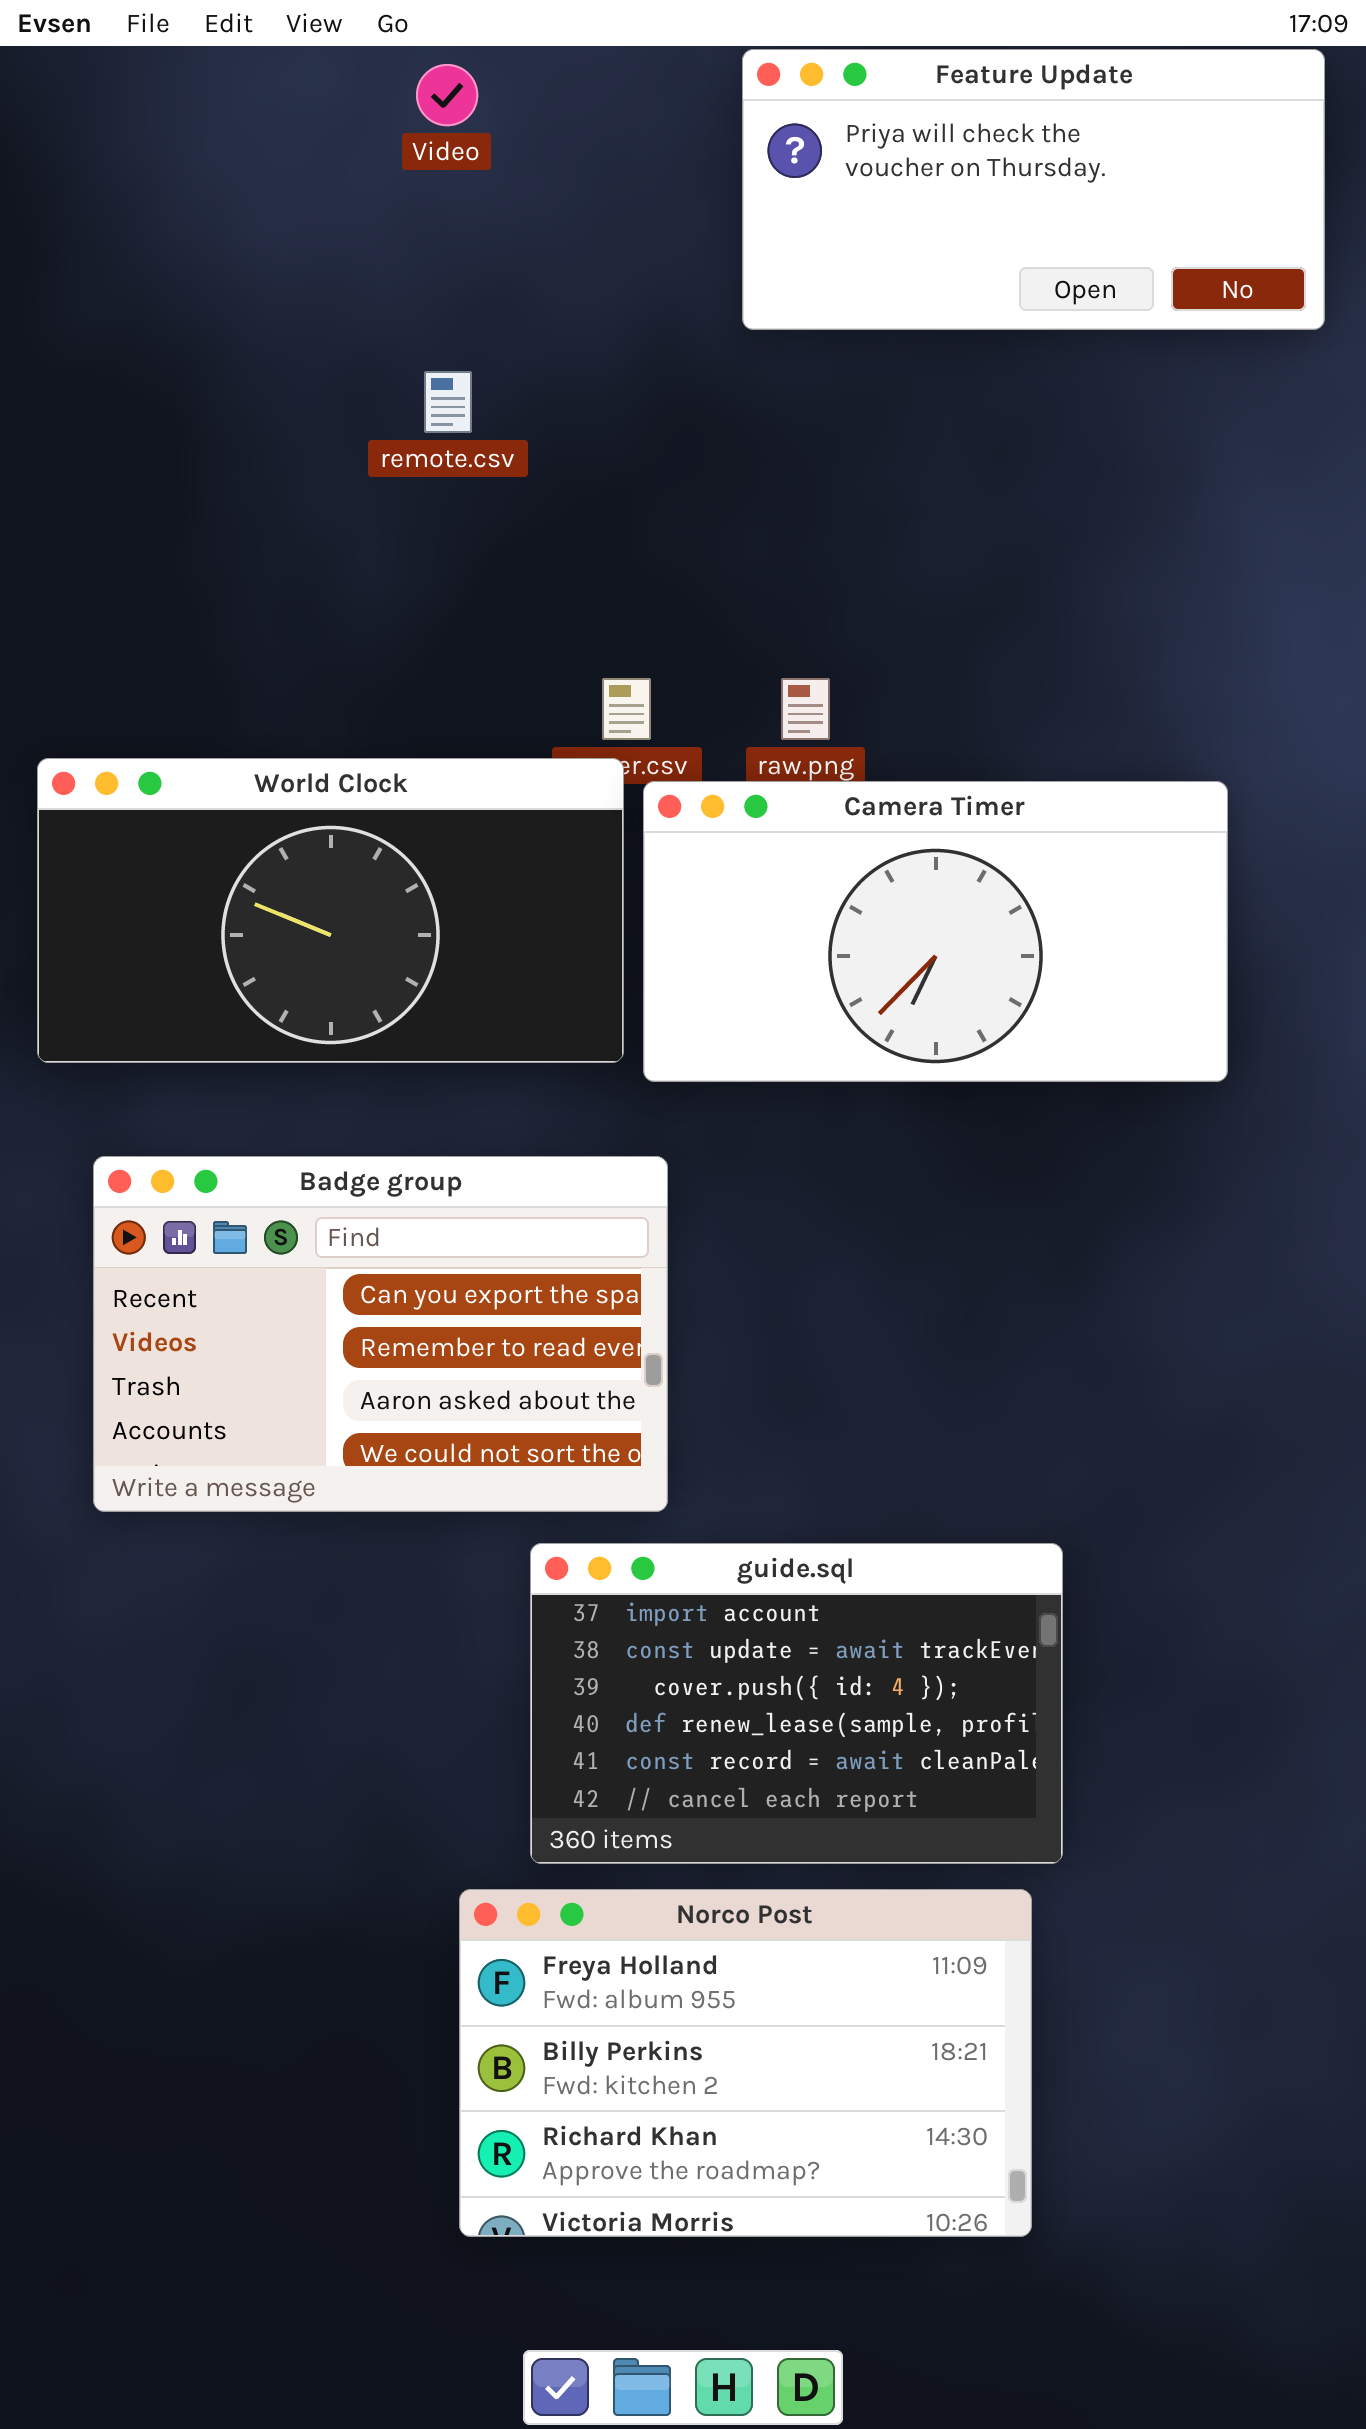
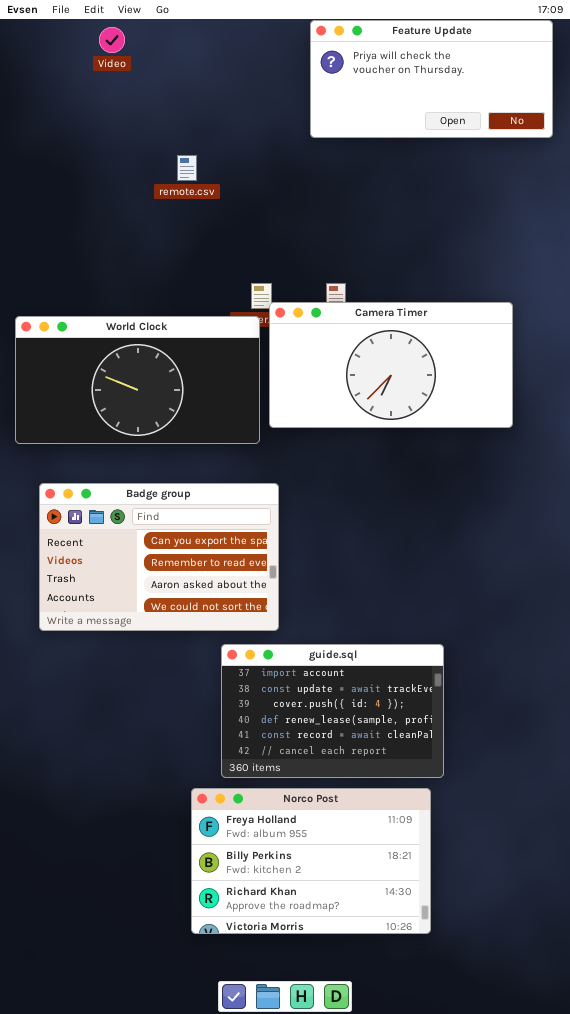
Video: [416,64,478,126] -> [99,27,125,53], moved
Camera Timer: [643,781,1228,1082] -> [269,302,513,428], moved

